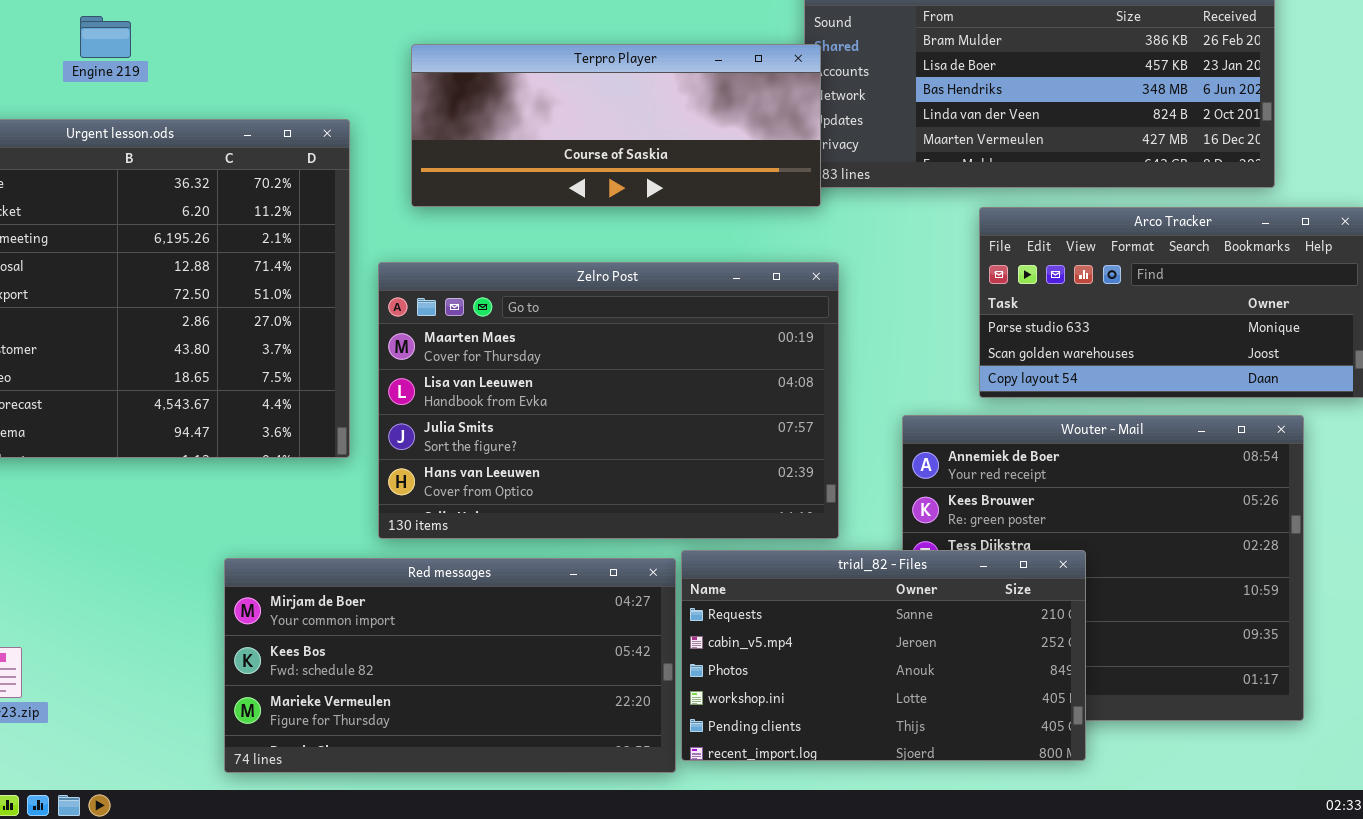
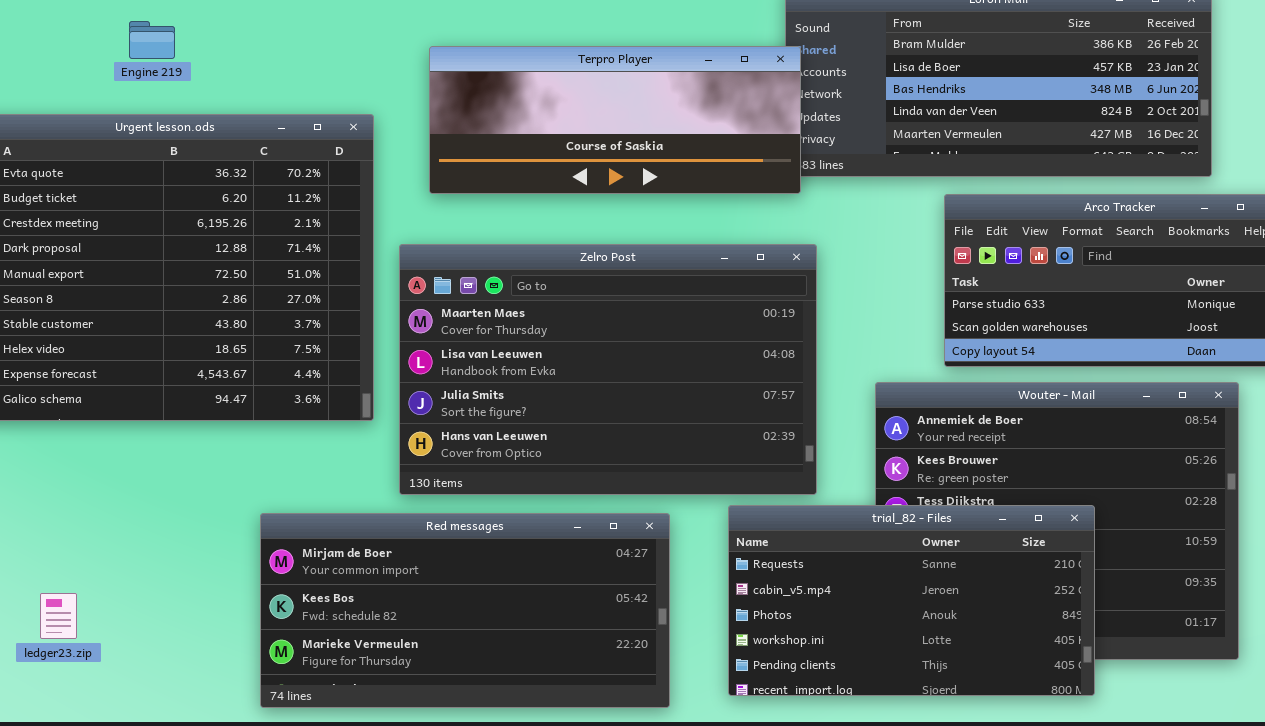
trial_82 - Files: [681,550,1086,761] -> [728,505,1095,696], moved

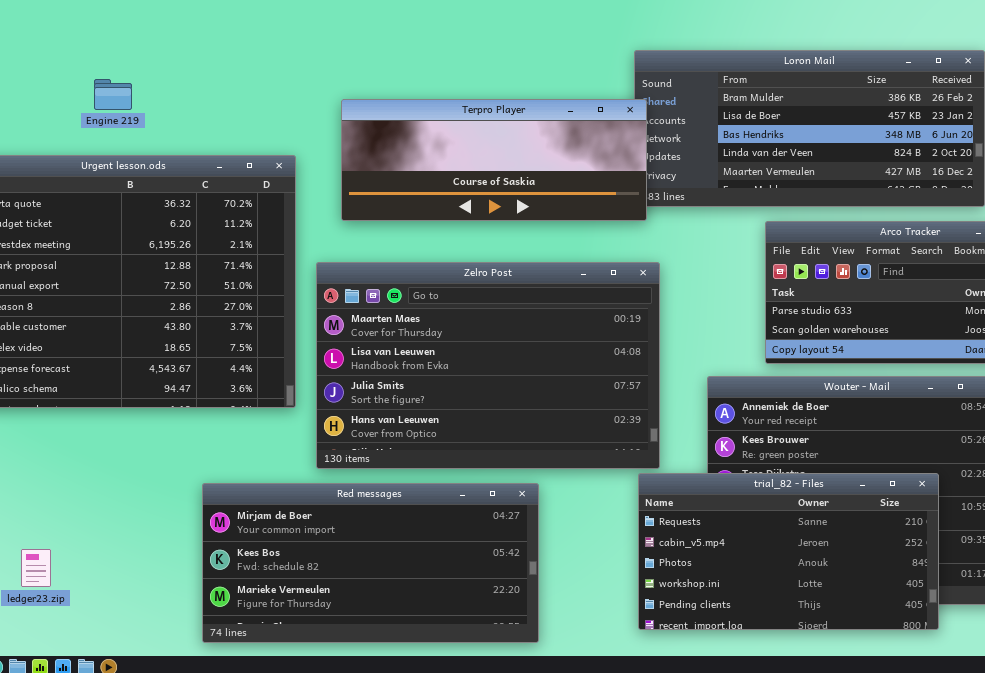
trial_82 - Files: [728,505,1095,696] -> [638,473,939,630], moved

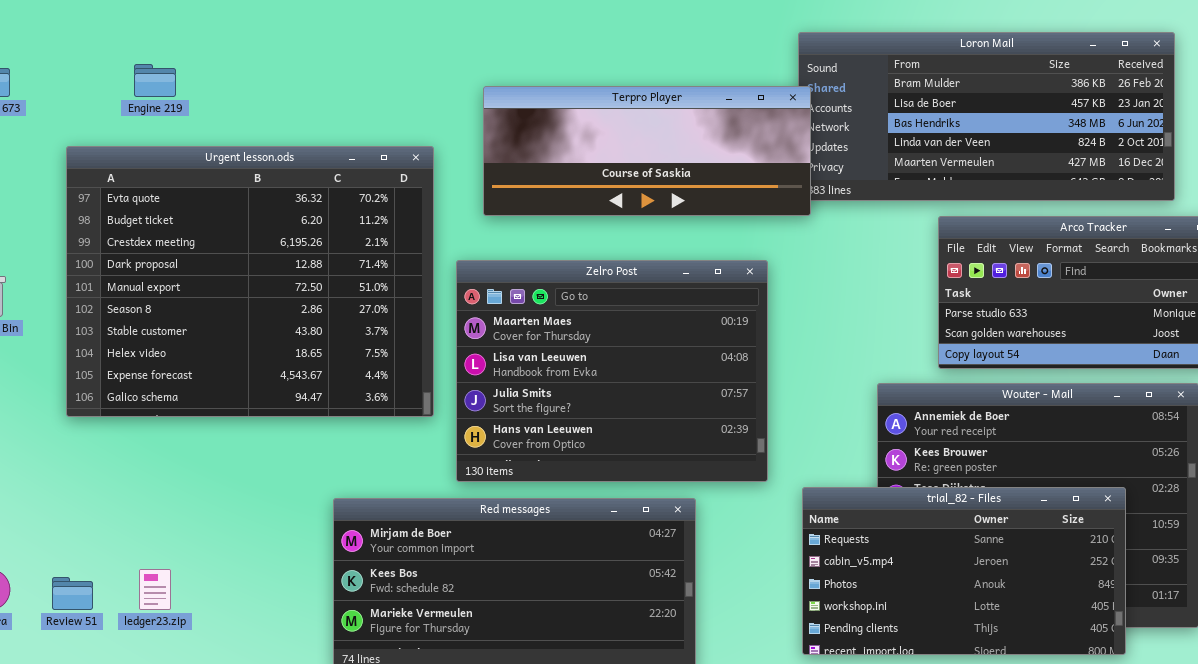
Engine 219: [94,79,132,110] -> [134,64,176,97], moved
Zelro Post: [316,262,660,469] -> [456,260,768,482], resized

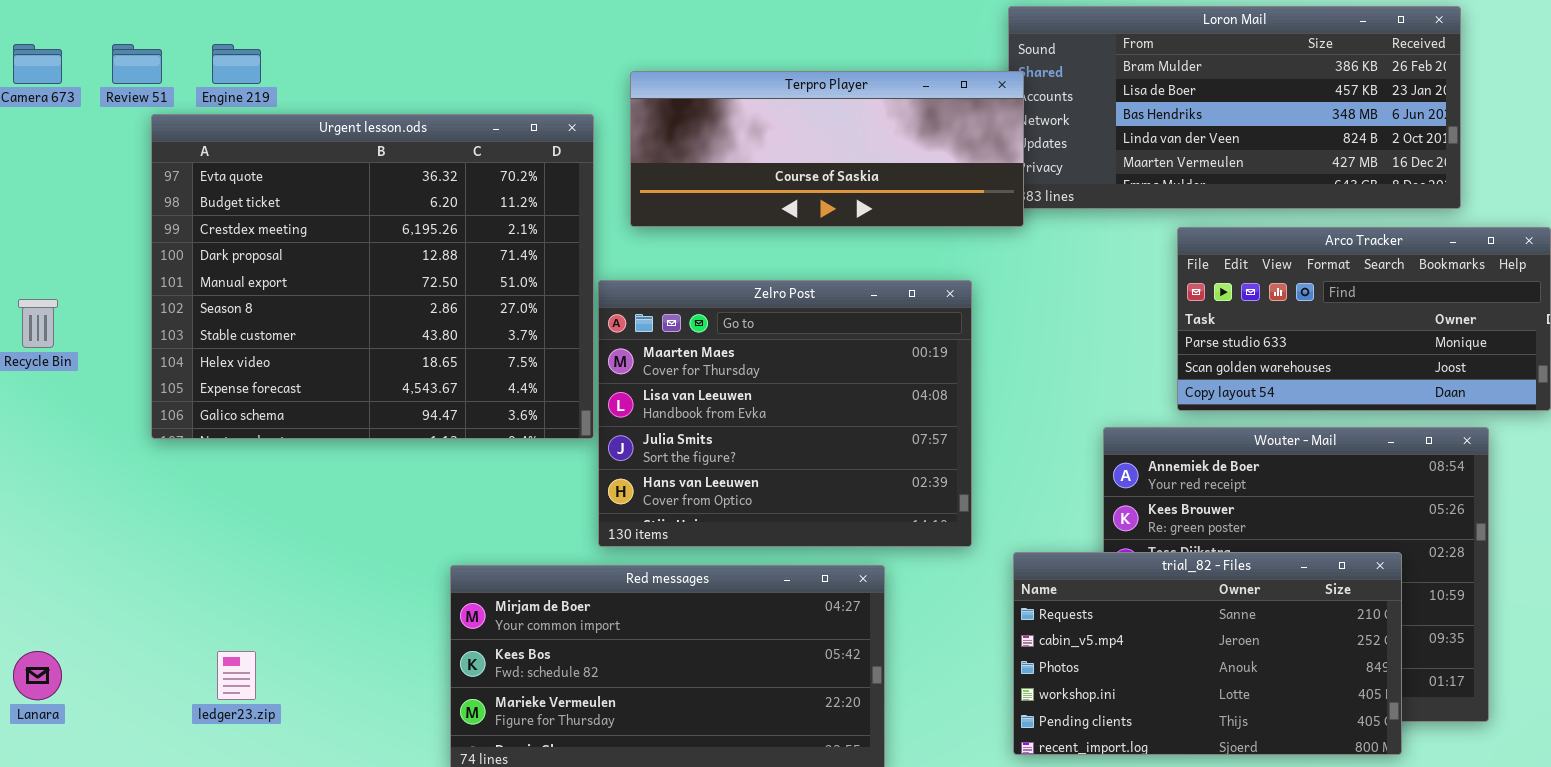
Urgent lesson.ods: [66,146,434,417] -> [151,114,594,439], moved
Review 51: [52,577,93,610] -> [112,44,162,84], moved

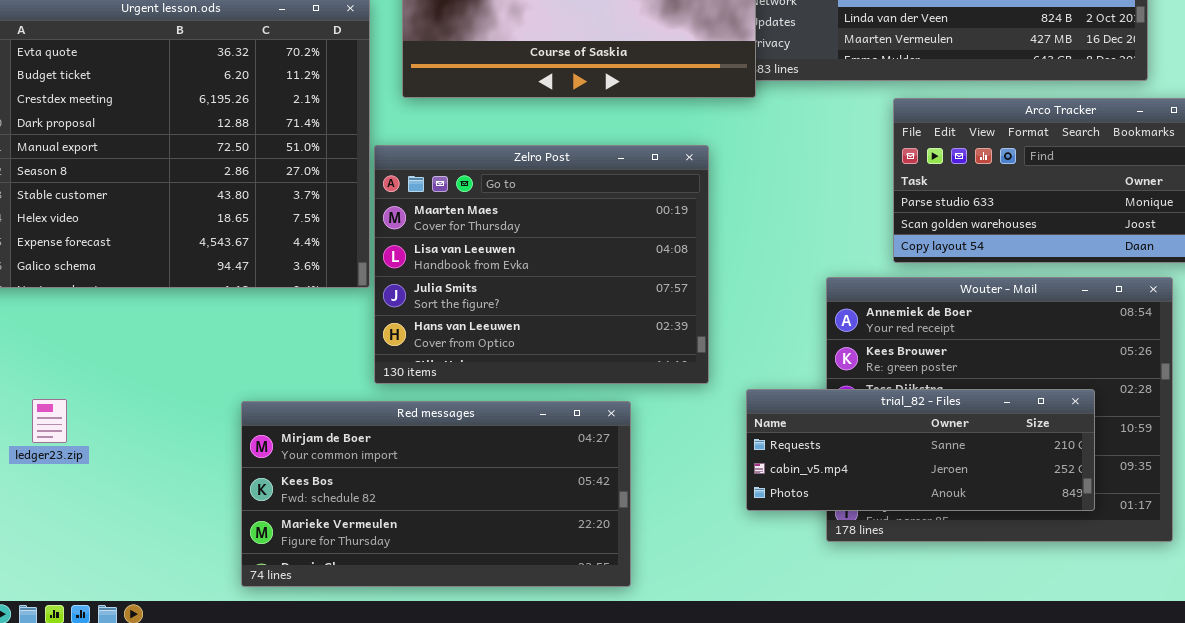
trial_82 - Files: [1013,552,1402,755] -> [746,389,1095,511], resized
ledger23.zip: [217,651,256,700] -> [32,399,67,443], moved

